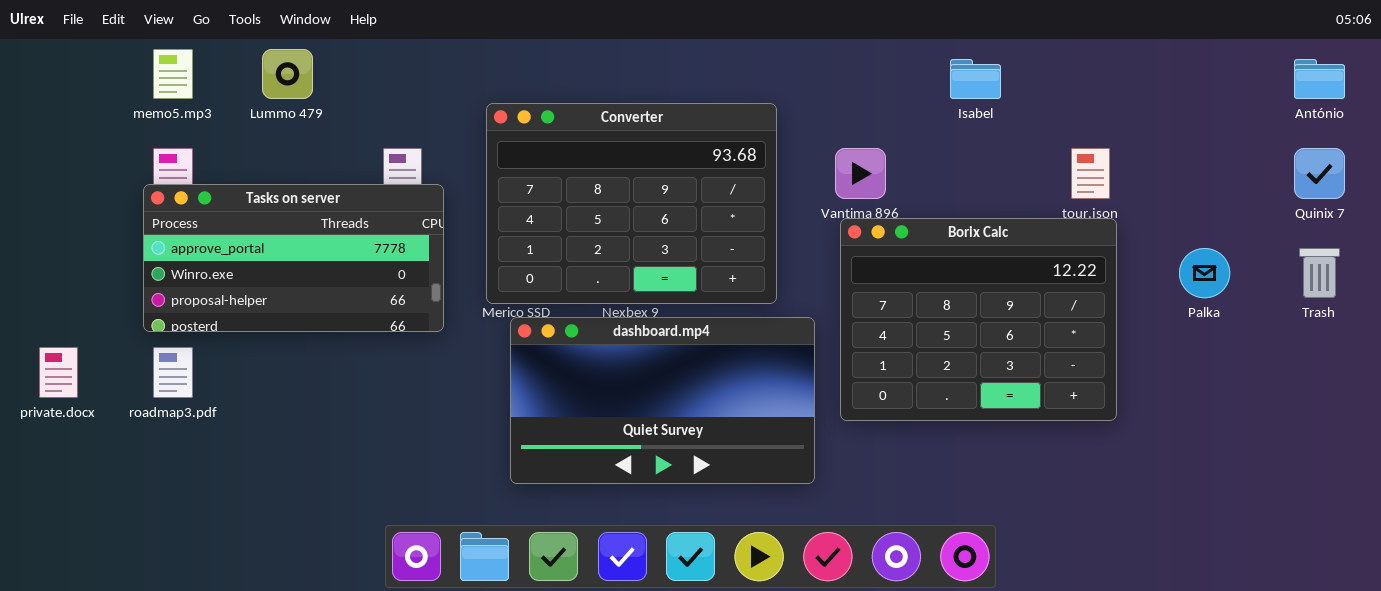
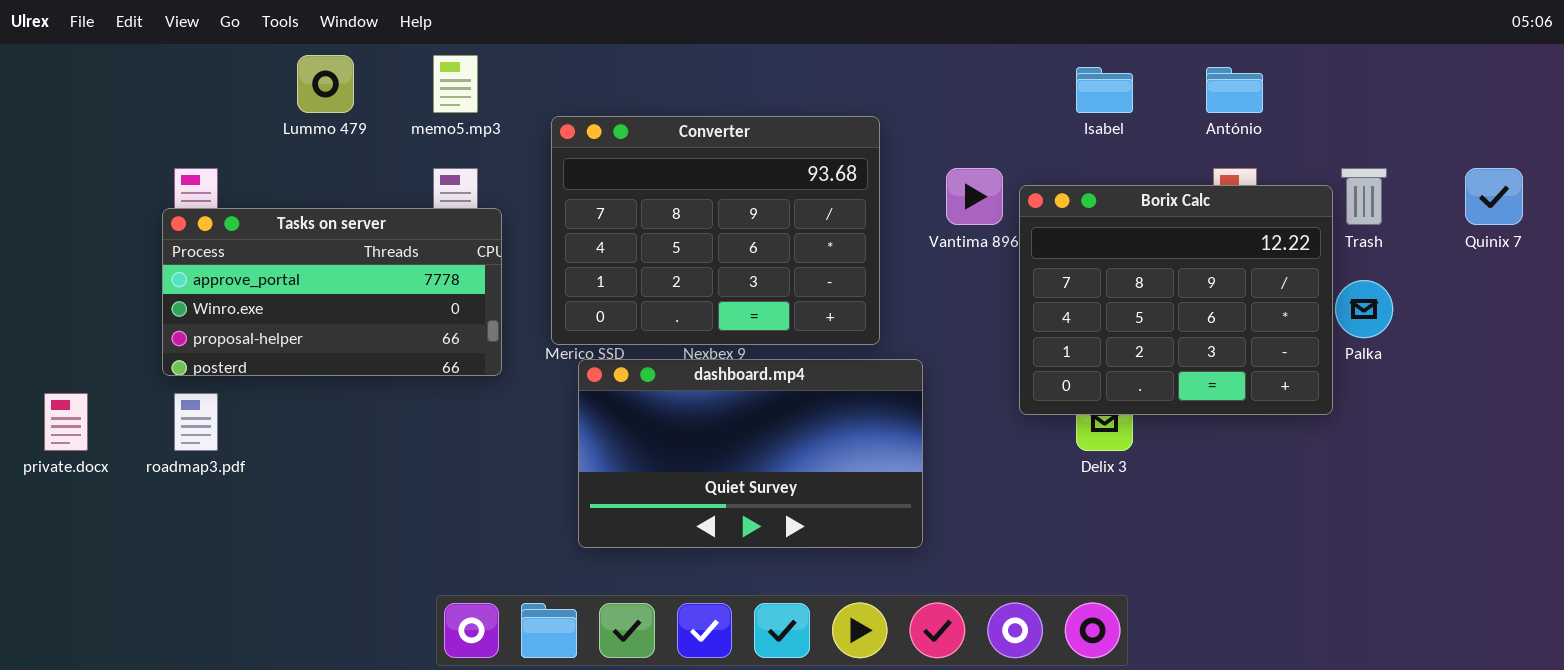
memo5.mp3: [153,49,193,99] -> [433,55,478,113], moved
António: [1294,59,1345,99] -> [1206,67,1263,113], moved
Borix Calc: [840,218,1117,421] -> [1019,185,1333,415], moved
Trash: [1299,248,1340,298] -> [1341,168,1387,225], moved

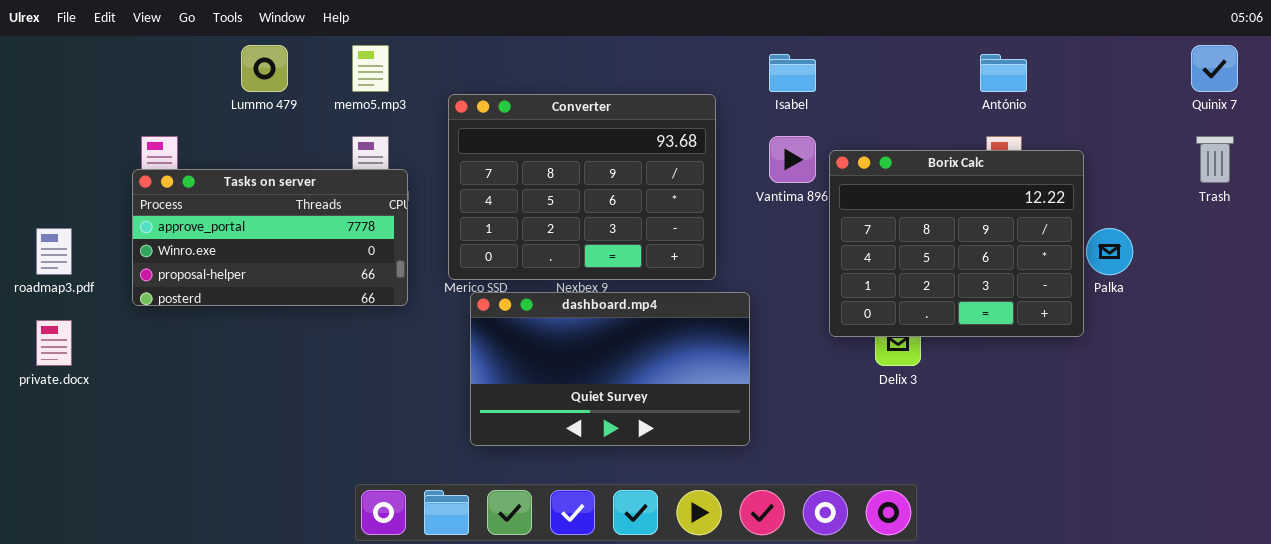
Isabel: [1076,67,1133,113] -> [769,54,816,92], moved
Trash: [1341,168,1387,225] -> [1196,136,1234,183], moved
Quinix 7: [1465,168,1523,225] -> [1191,45,1238,92], moved
roadmap3.pdf: [174,393,218,451] -> [36,228,72,275], moved

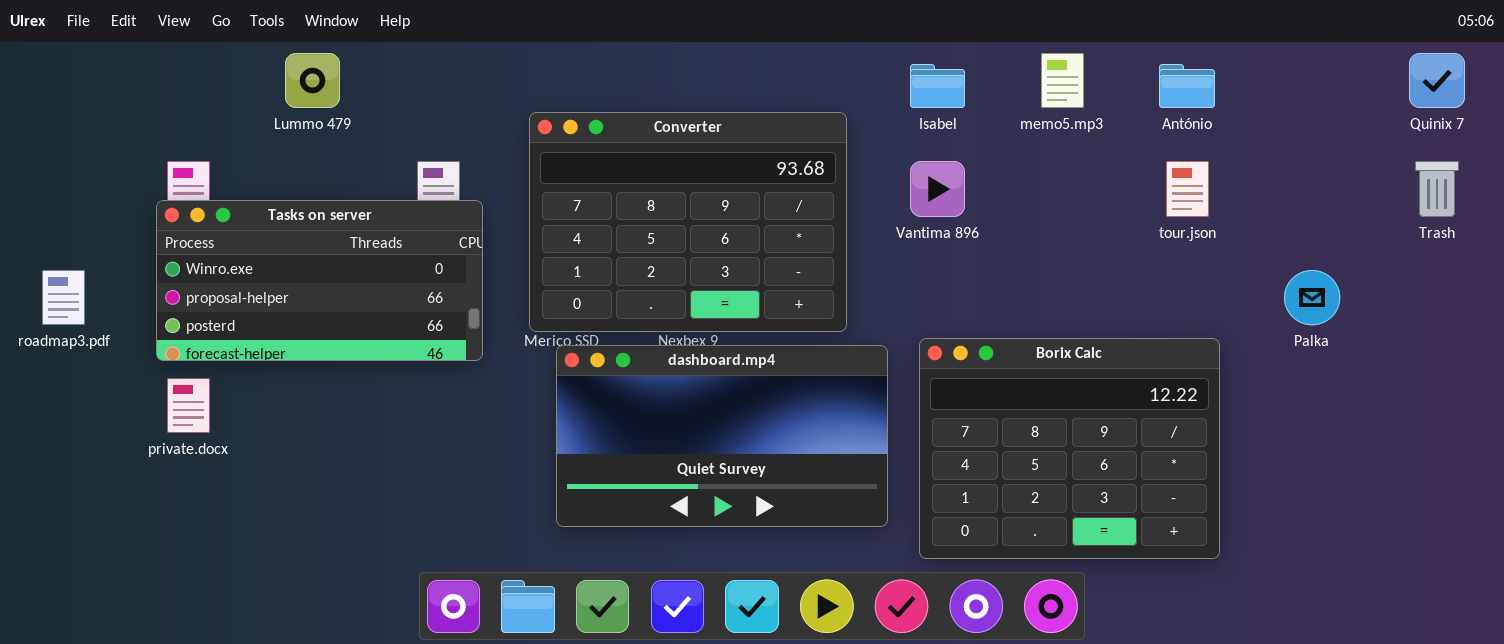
memo5.mp3: [352,45,389,92] -> [1041,53,1084,108], moved
Borix Calc: [829,150,1084,337] -> [919,338,1220,559], moved
Tasks on server: [132,169,408,306] -> [156,200,483,361], scrolled down 1 row
private.docx: [36,320,72,366] -> [167,378,210,433], moved

